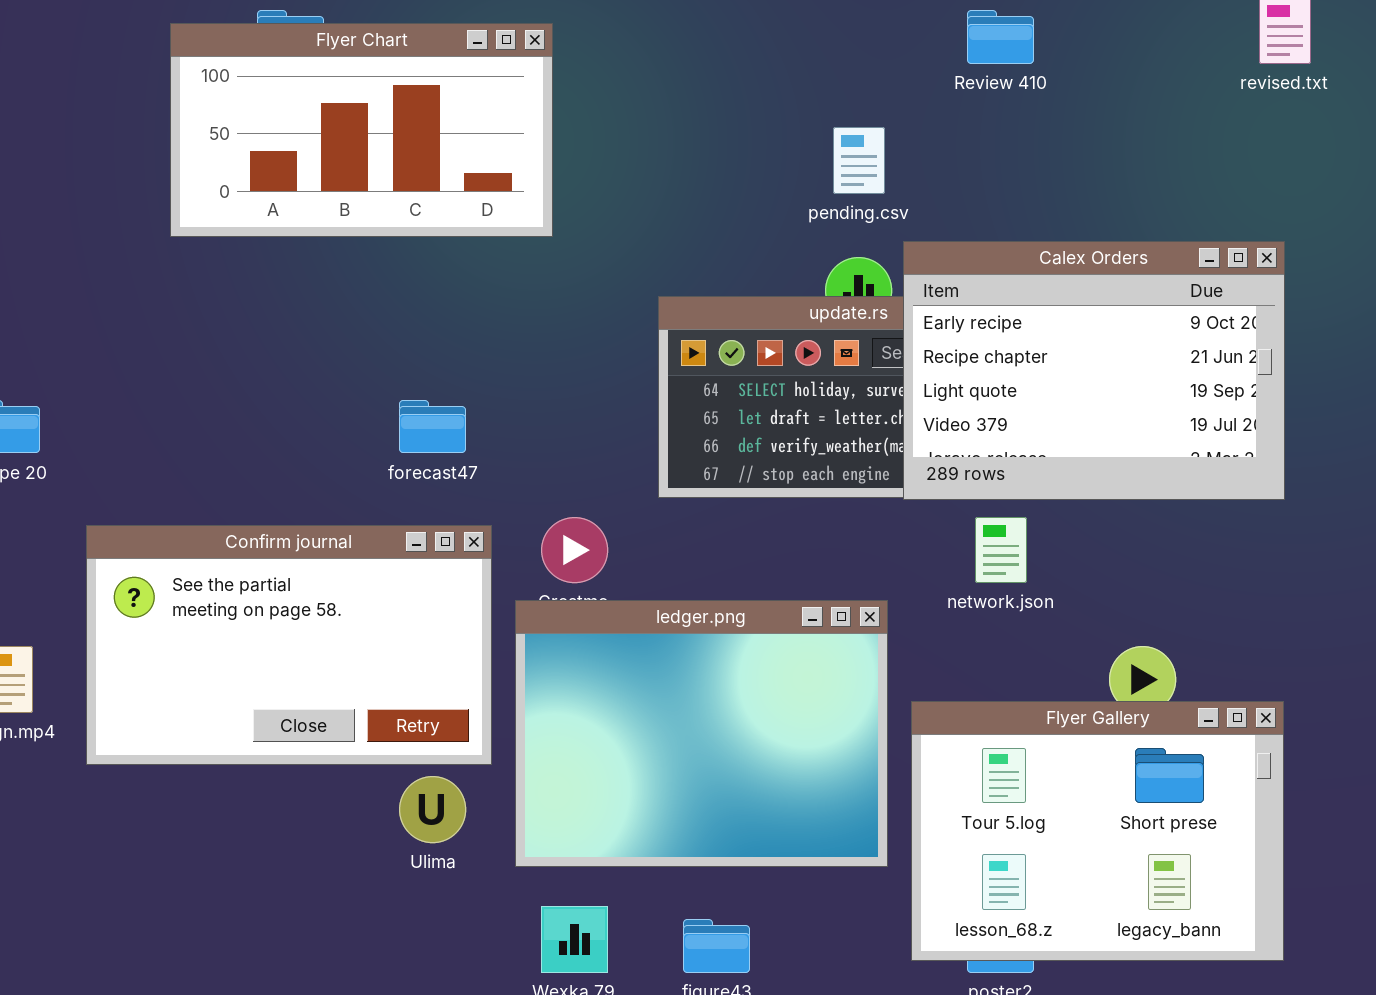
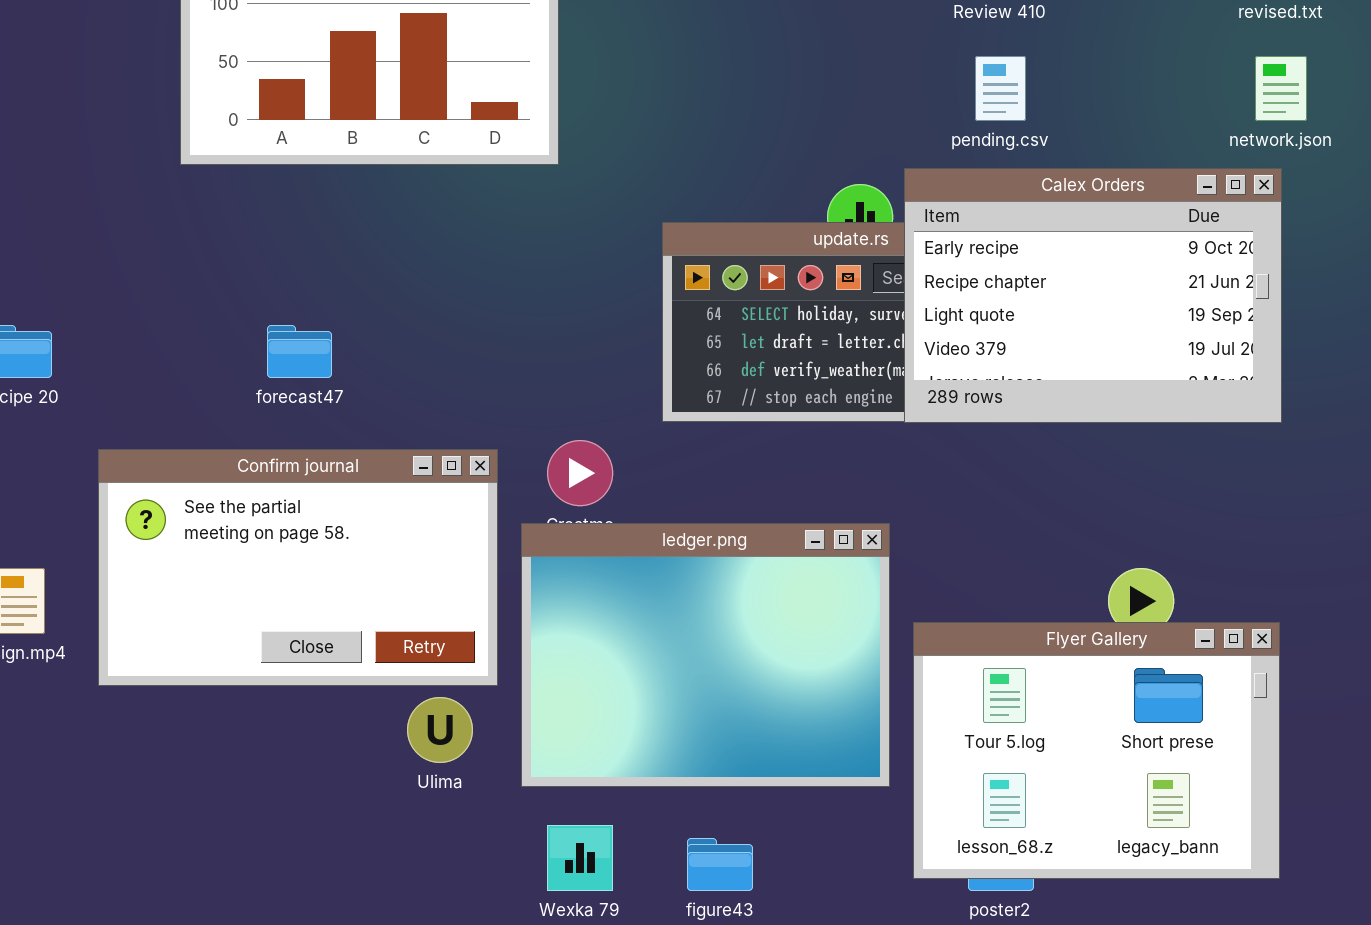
pending.csv: [833,127,885,194] -> [975,56,1026,121], moved
forecast47: [399,400,466,453] -> [267,325,332,378], moved
network.json: [975,517,1027,583] -> [1255,56,1307,121], moved

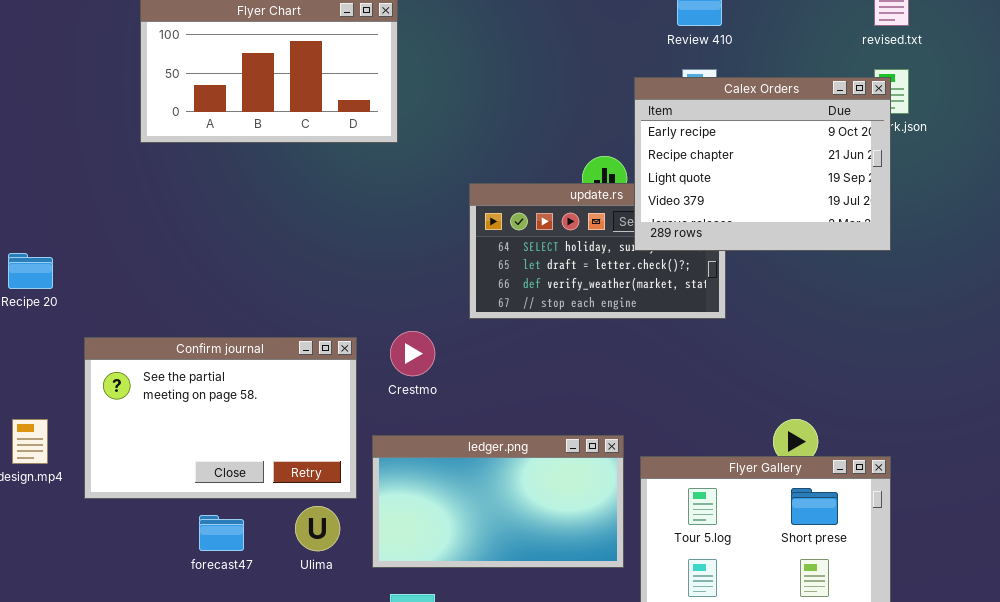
Calex Orders: [904,168,1282,423] -> [634,77,891,251], moved
forecast47: [267,325,332,378] -> [199,515,244,551], moved
ledger.png: [521,523,890,787] -> [372,435,624,568], resized

